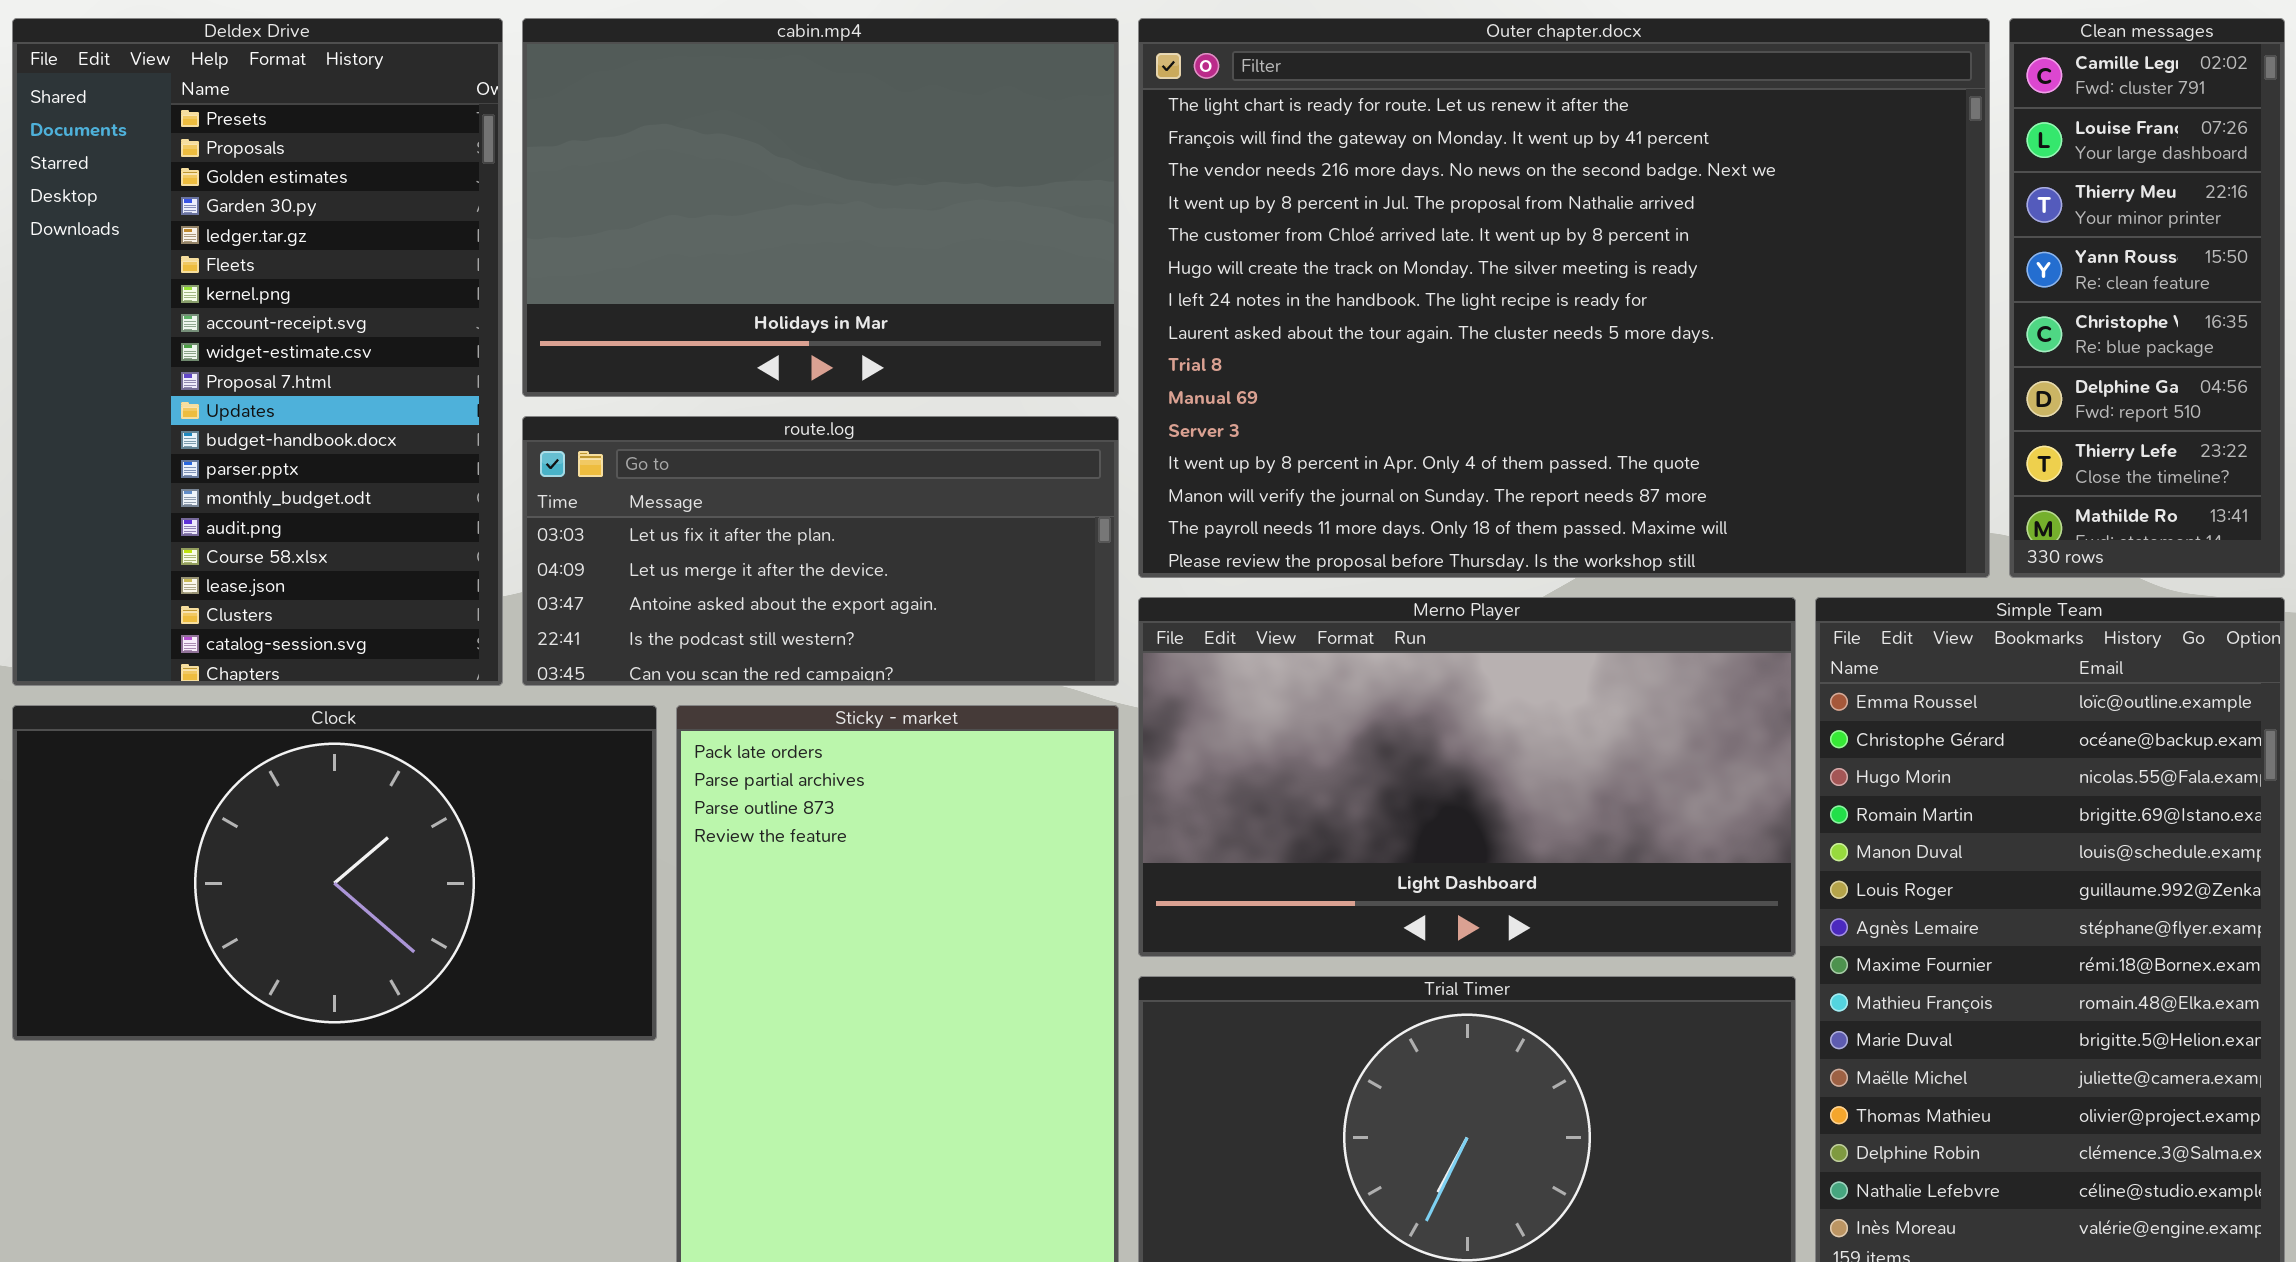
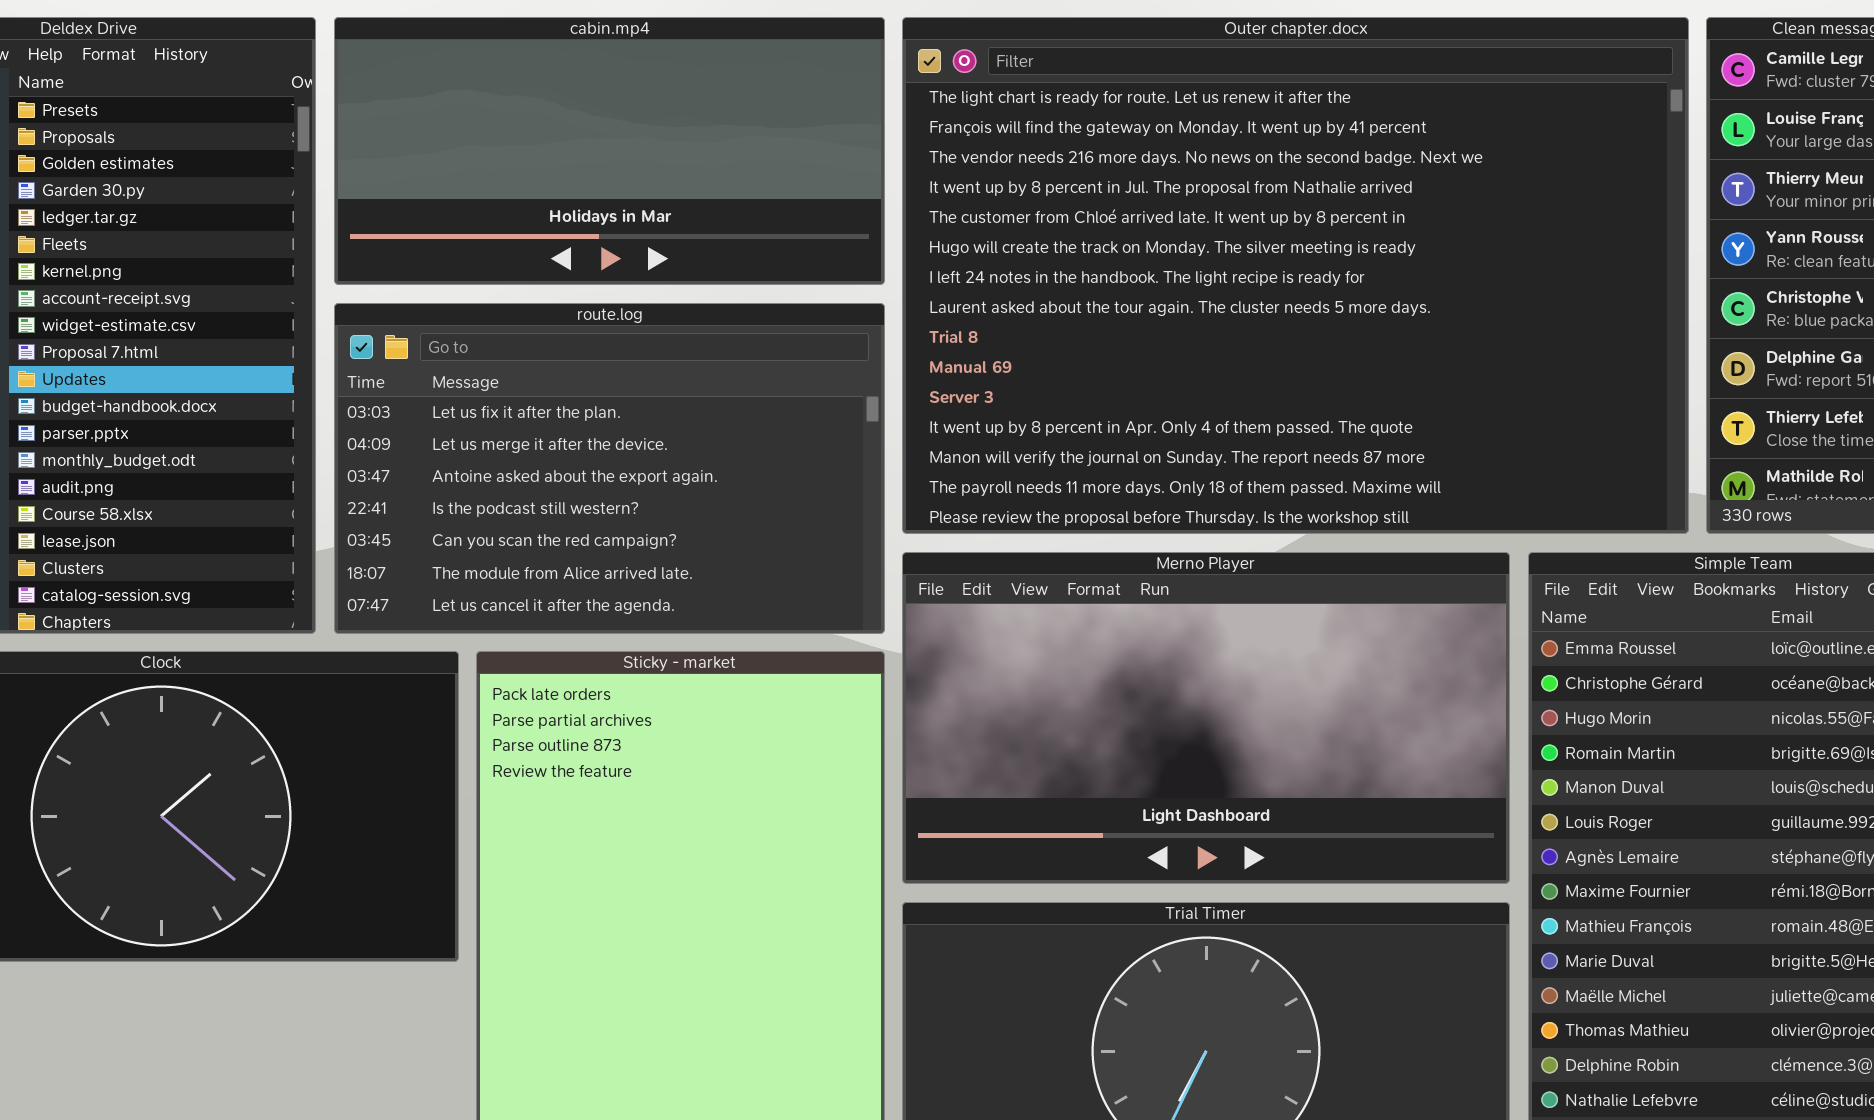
cabin.mp4: [522,18,1119,397] -> [334,17,885,285], resized
route.log: [522,416,1119,686] -> [334,303,885,634], resized

